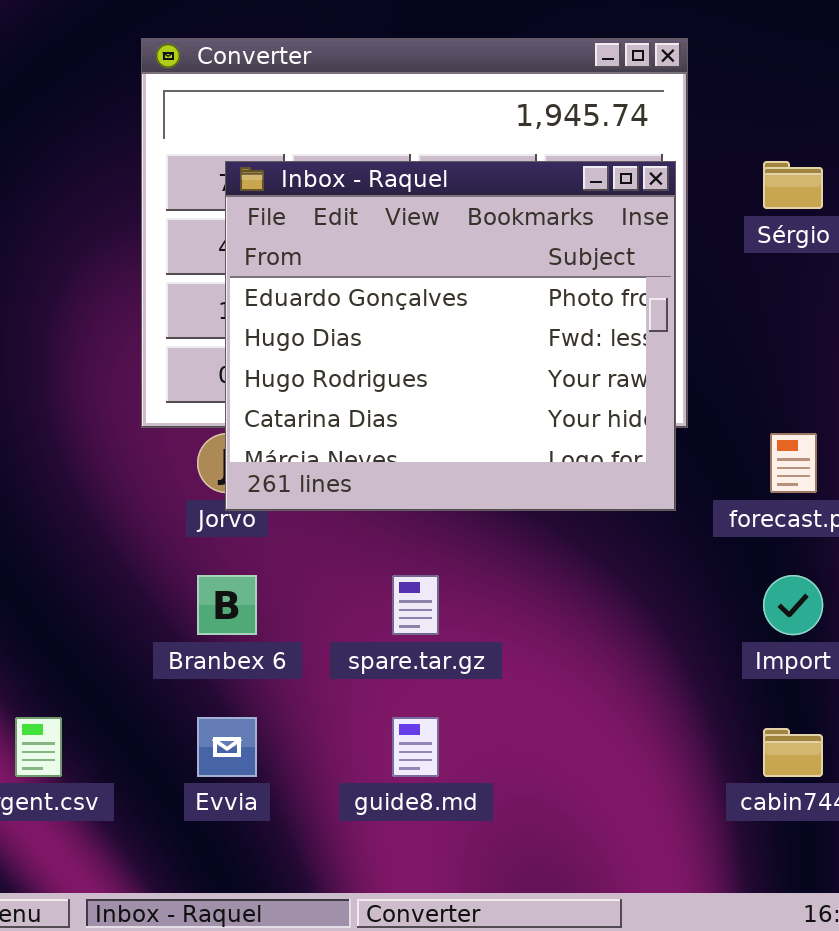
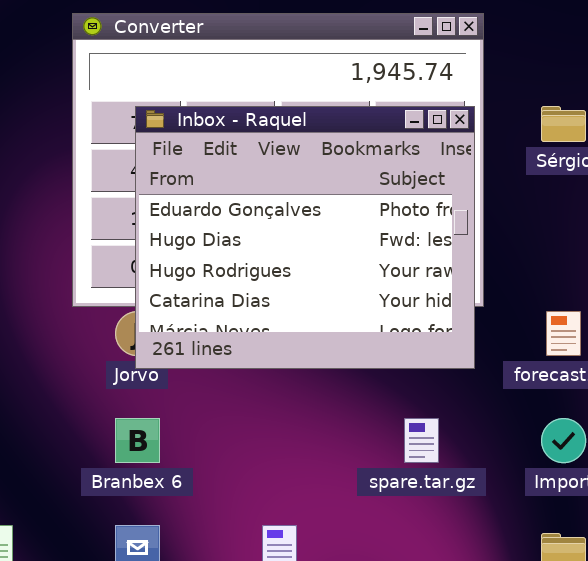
spare.tar.gz: [392,575,439,635] -> [404,418,439,463], moved

